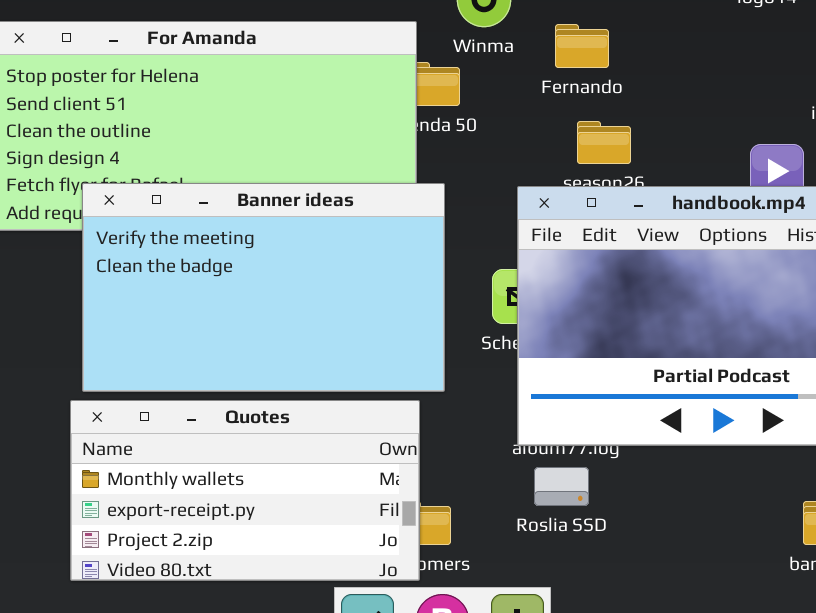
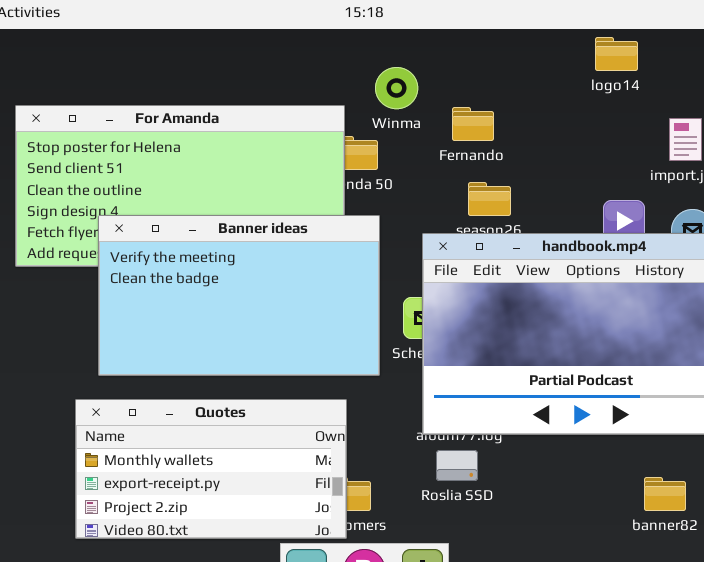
Banner ideas: [82,183,445,392] -> [98,215,380,376], moved

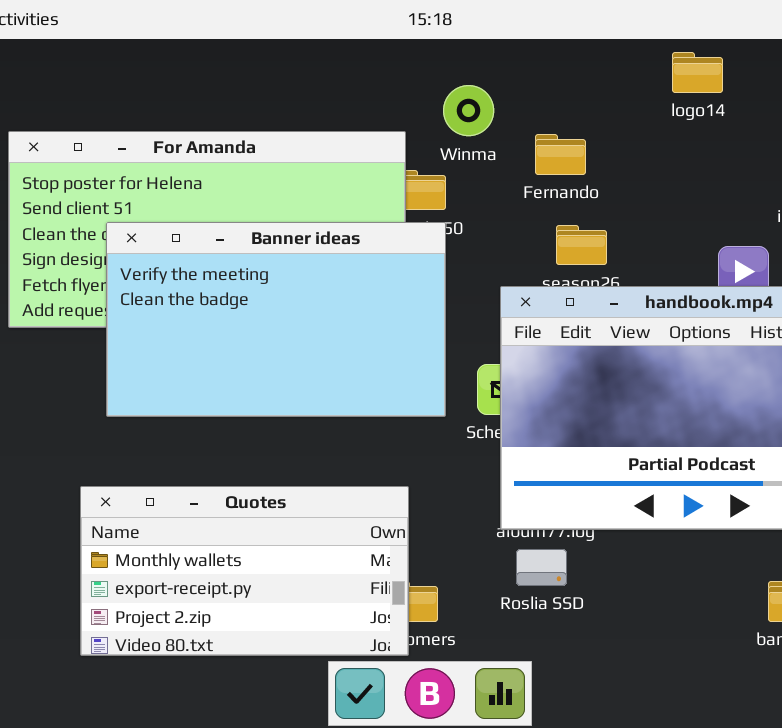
logo14: [595,37,638,71] -> [672,52,723,93], moved
Banner ideas: [98,215,380,376] -> [106,222,446,417], moved

